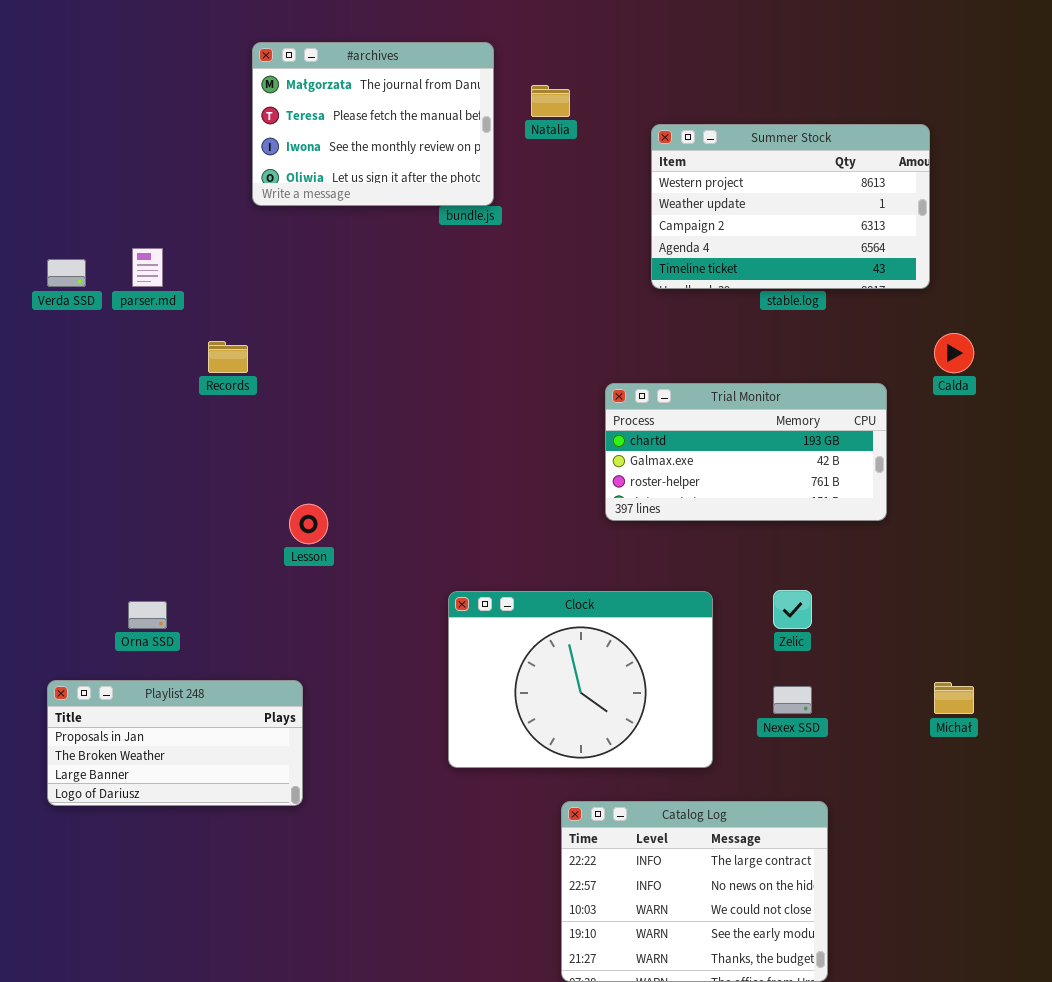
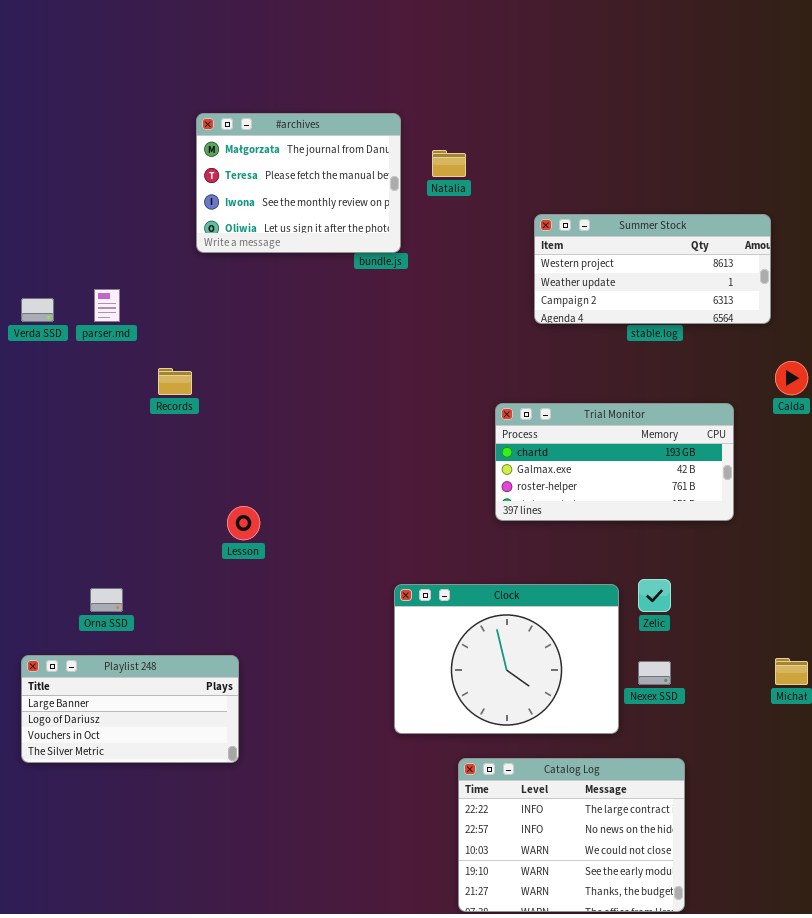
Summer Stock: [651,124,930,289] -> [534,214,771,324], resized
Clock: [448,591,713,768] -> [394,584,619,734], moved
Playlist 248: [47,680,303,806] -> [21,655,239,763], scrolled down 2 rows

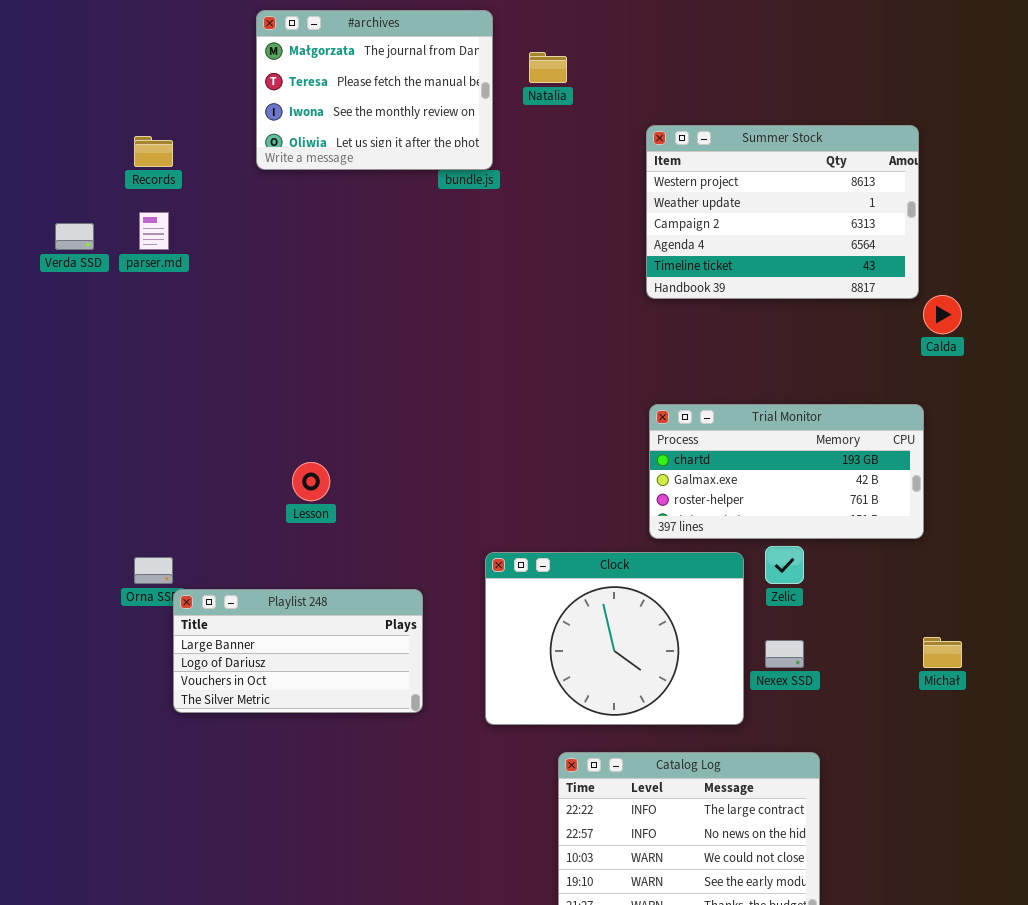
Summer Stock: [534,214,771,324] -> [646,125,919,299], resized
Records: [158,368,192,395] -> [134,136,173,167], moved
Trial Monitor: [495,403,734,521] -> [649,404,924,539], moved
Playlist 248: [21,655,239,763] -> [173,589,423,713], moved

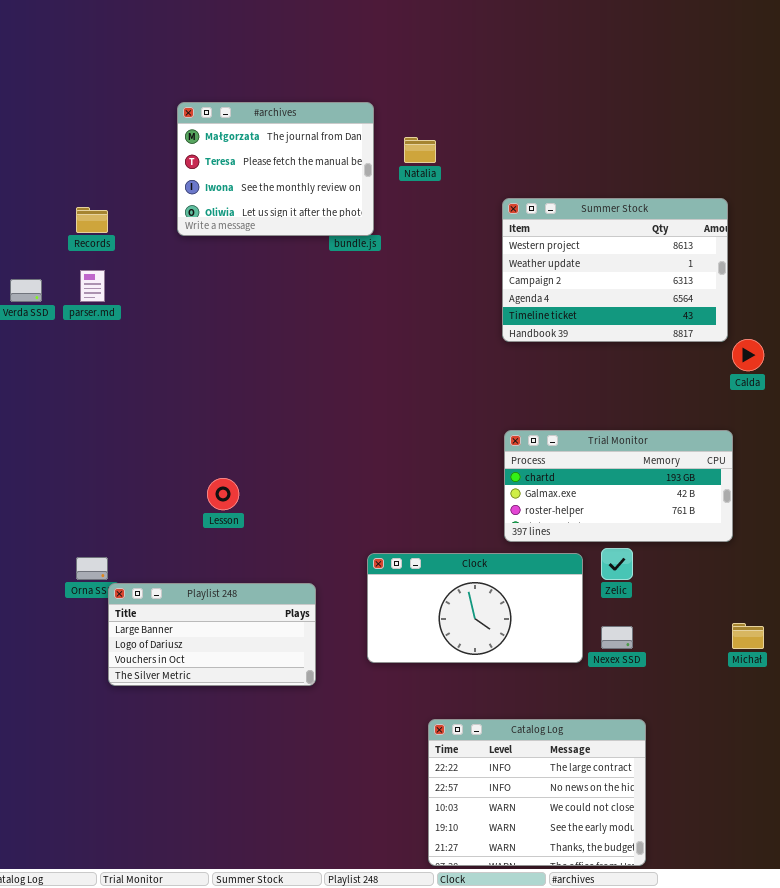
Clock: [485,552,744,725] -> [367,553,583,663], resized

